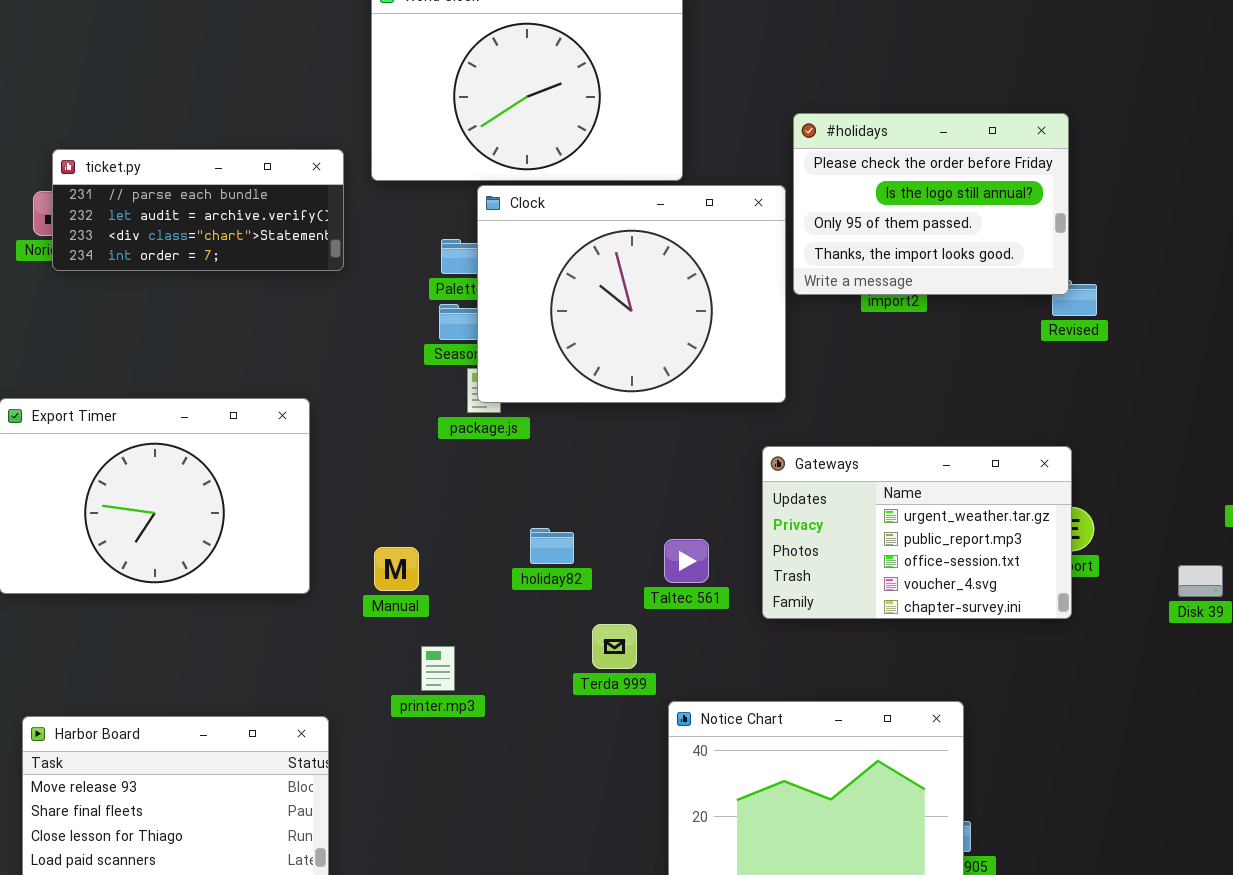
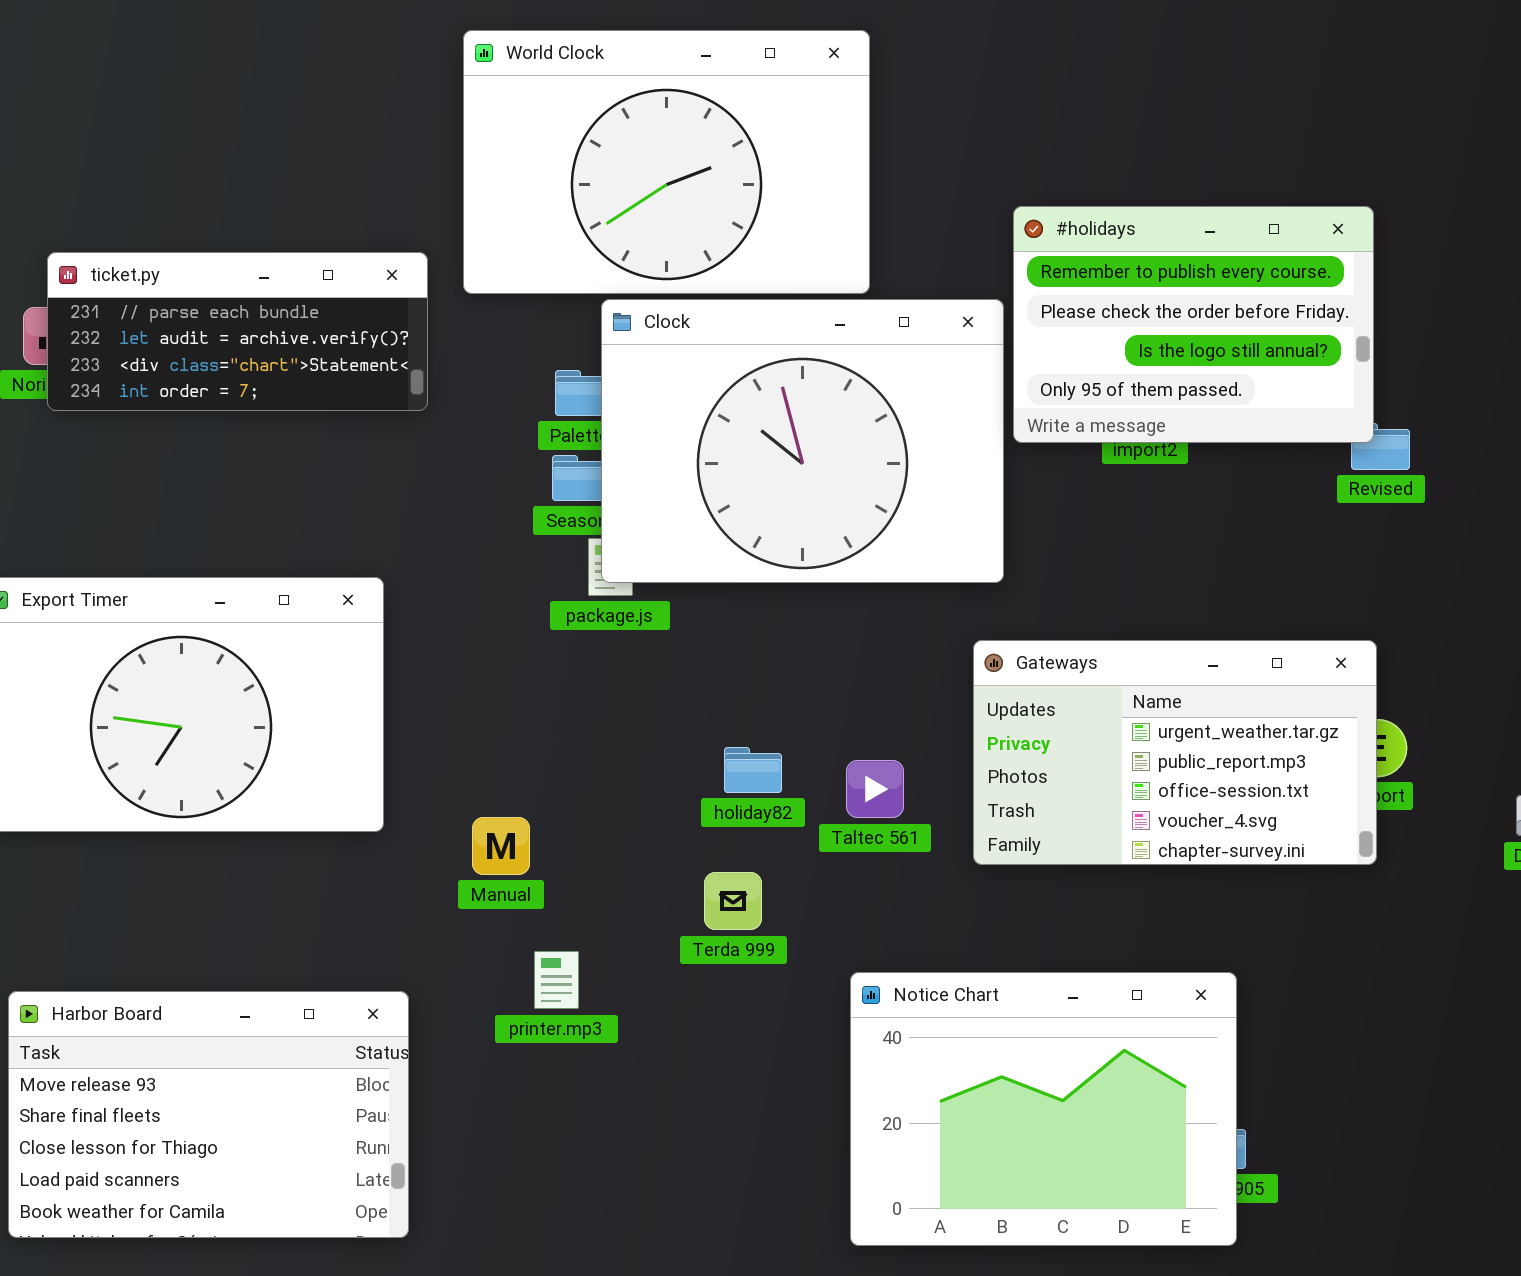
#holidays: [793,113,1069,295] -> [1013,206,1374,443], scrolled up 1 row
holiday82: [530,528,574,564] -> [724,747,782,793], moved
Manual: [374,547,419,591] -> [472,817,530,875], moved
Terda 999: [592,624,637,669] -> [704,872,762,930], moved
printer.mp3: [421,646,455,691] -> [534,951,579,1009], moved

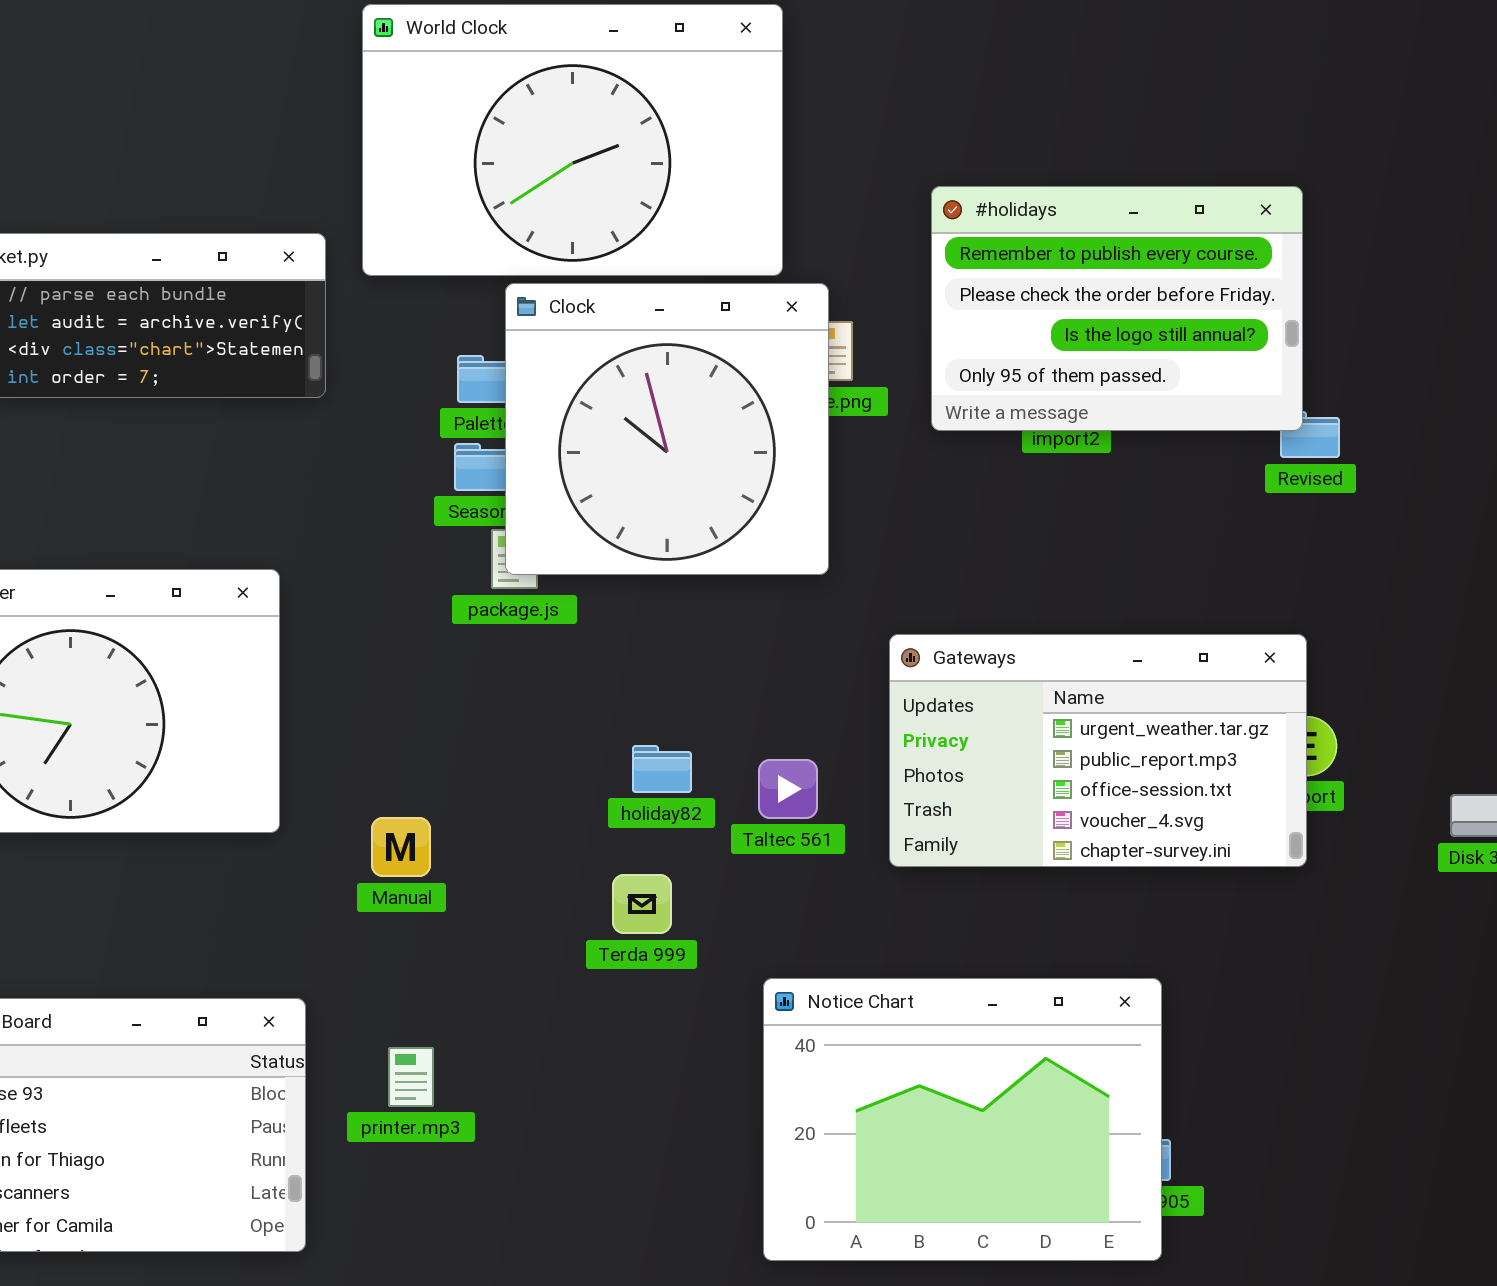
Clock: [601,299,1004,583] -> [505,283,829,575], resized
printer.mp3: [534,951,579,1009] -> [388,1047,434,1107], moved

